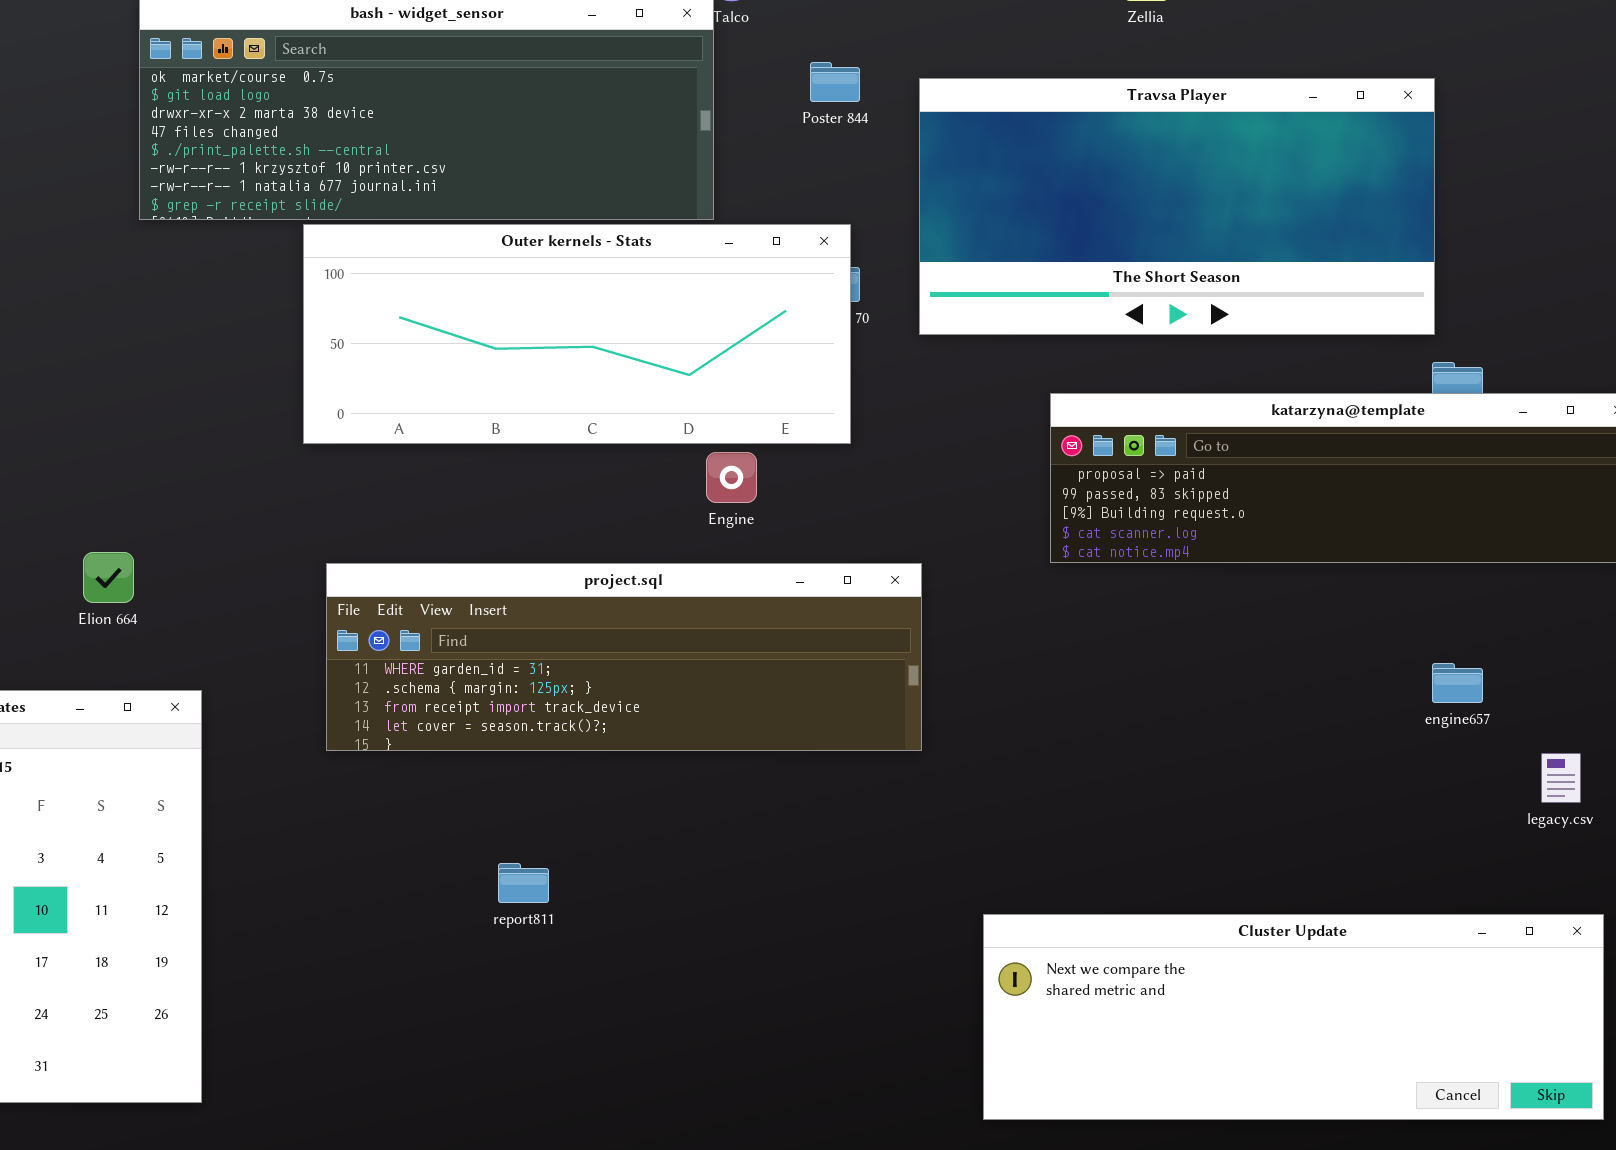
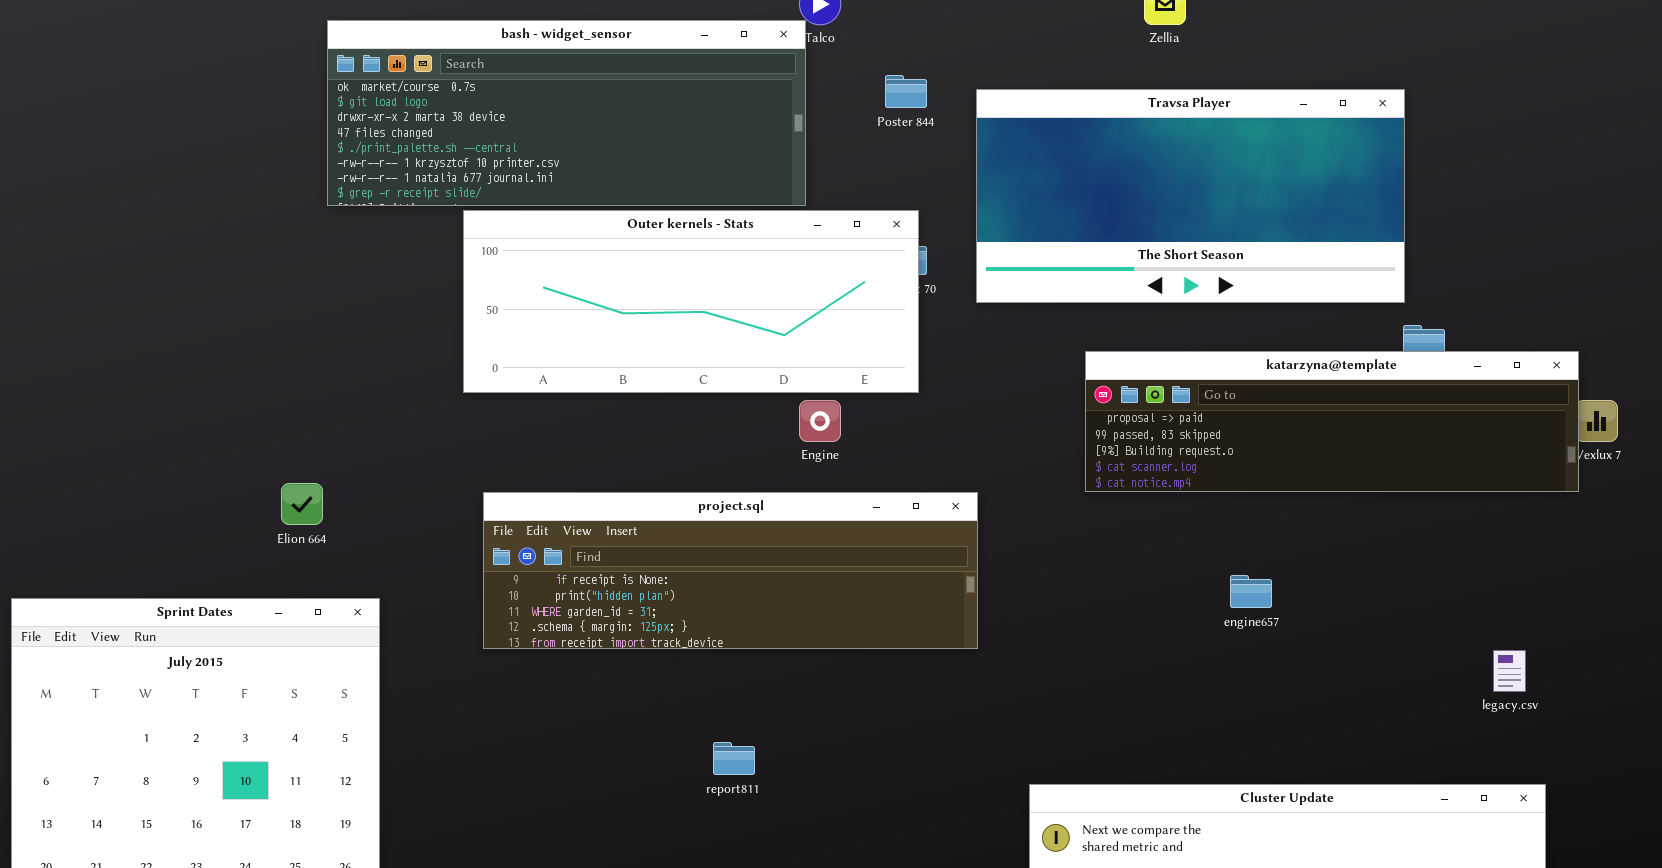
project.sql: [326,563,922,751] -> [483,492,978,649], scrolled up 2 rows
engine657: [1432,663,1483,703] -> [1230,575,1272,608], moved
report811: [498,863,549,903] -> [713,742,755,775], moved

